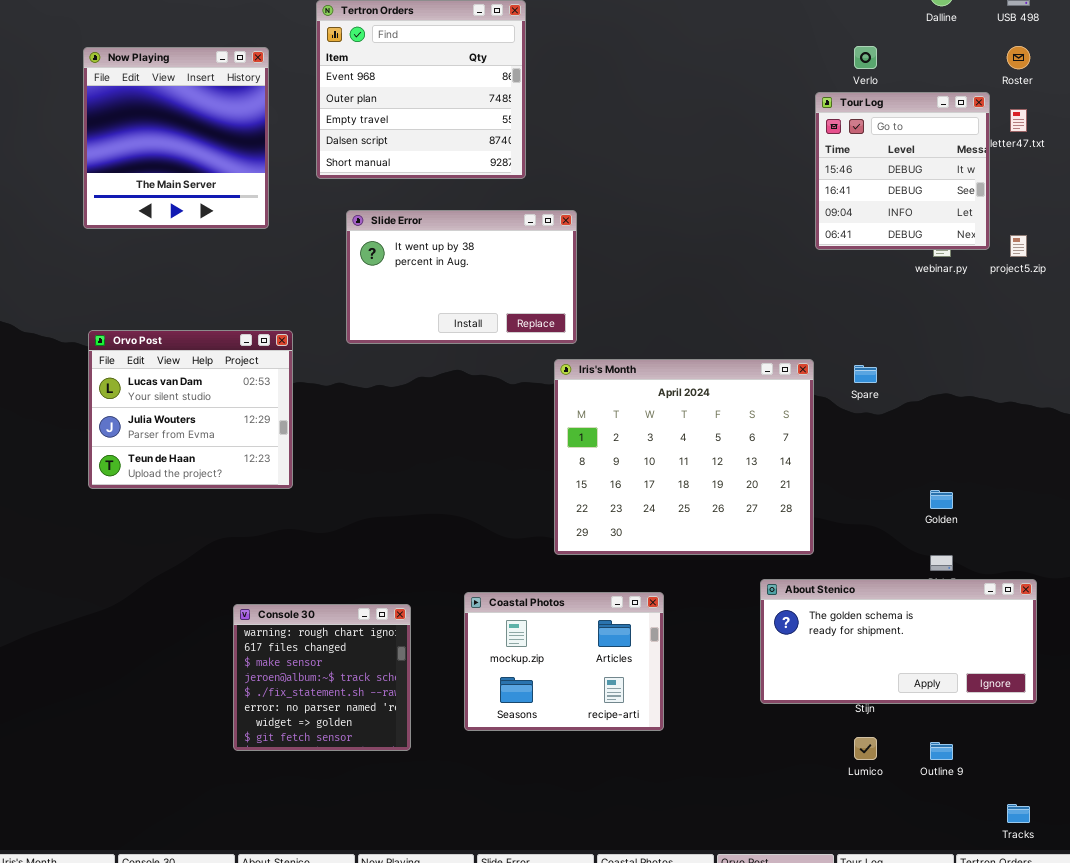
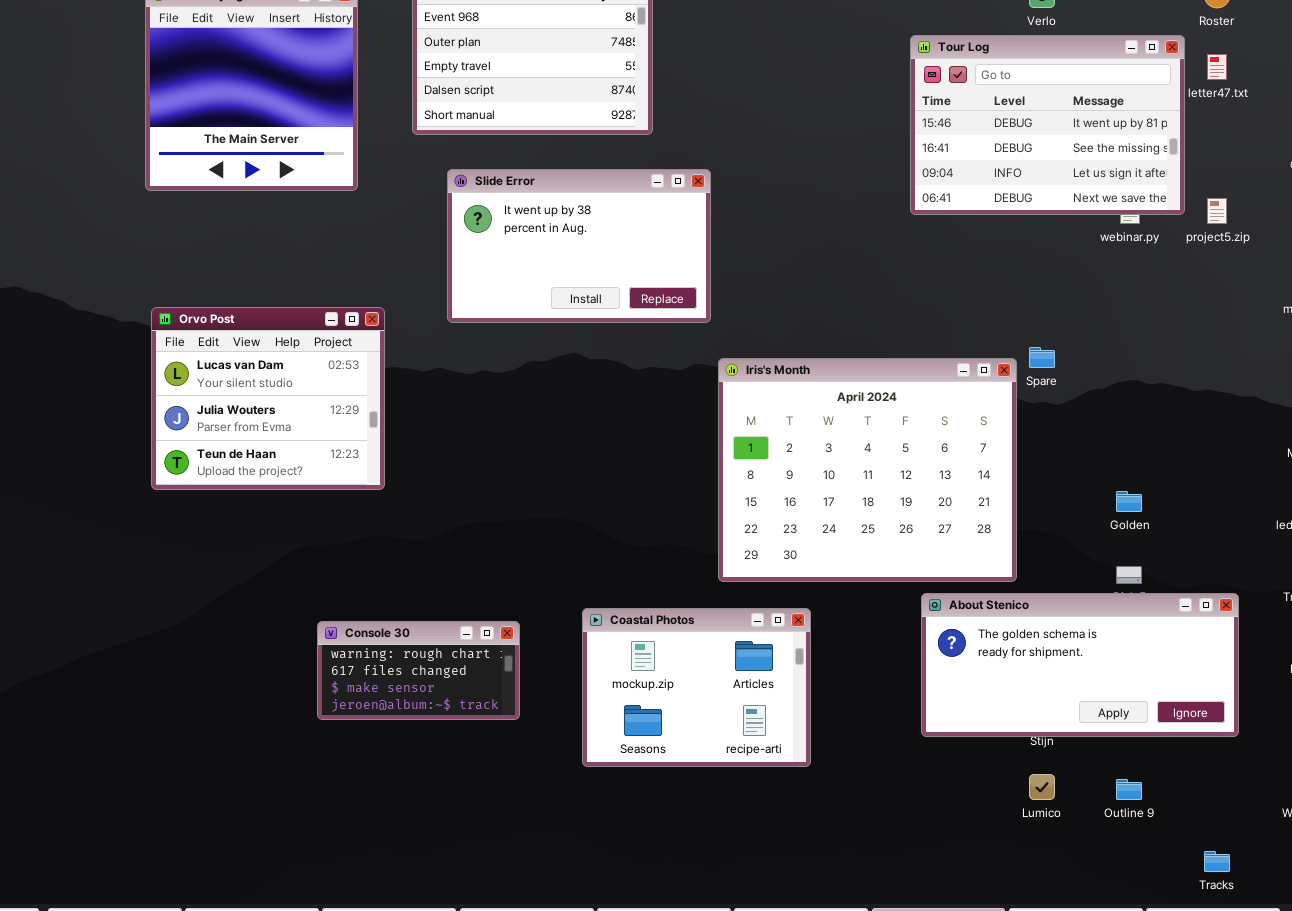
Tour Log: [815,92,990,250] -> [910,35,1185,215], resized
Iris's Month: [554,359,814,555] -> [718,358,1017,582], moved
Console 30: [233,604,411,751] -> [317,621,520,720], resized

